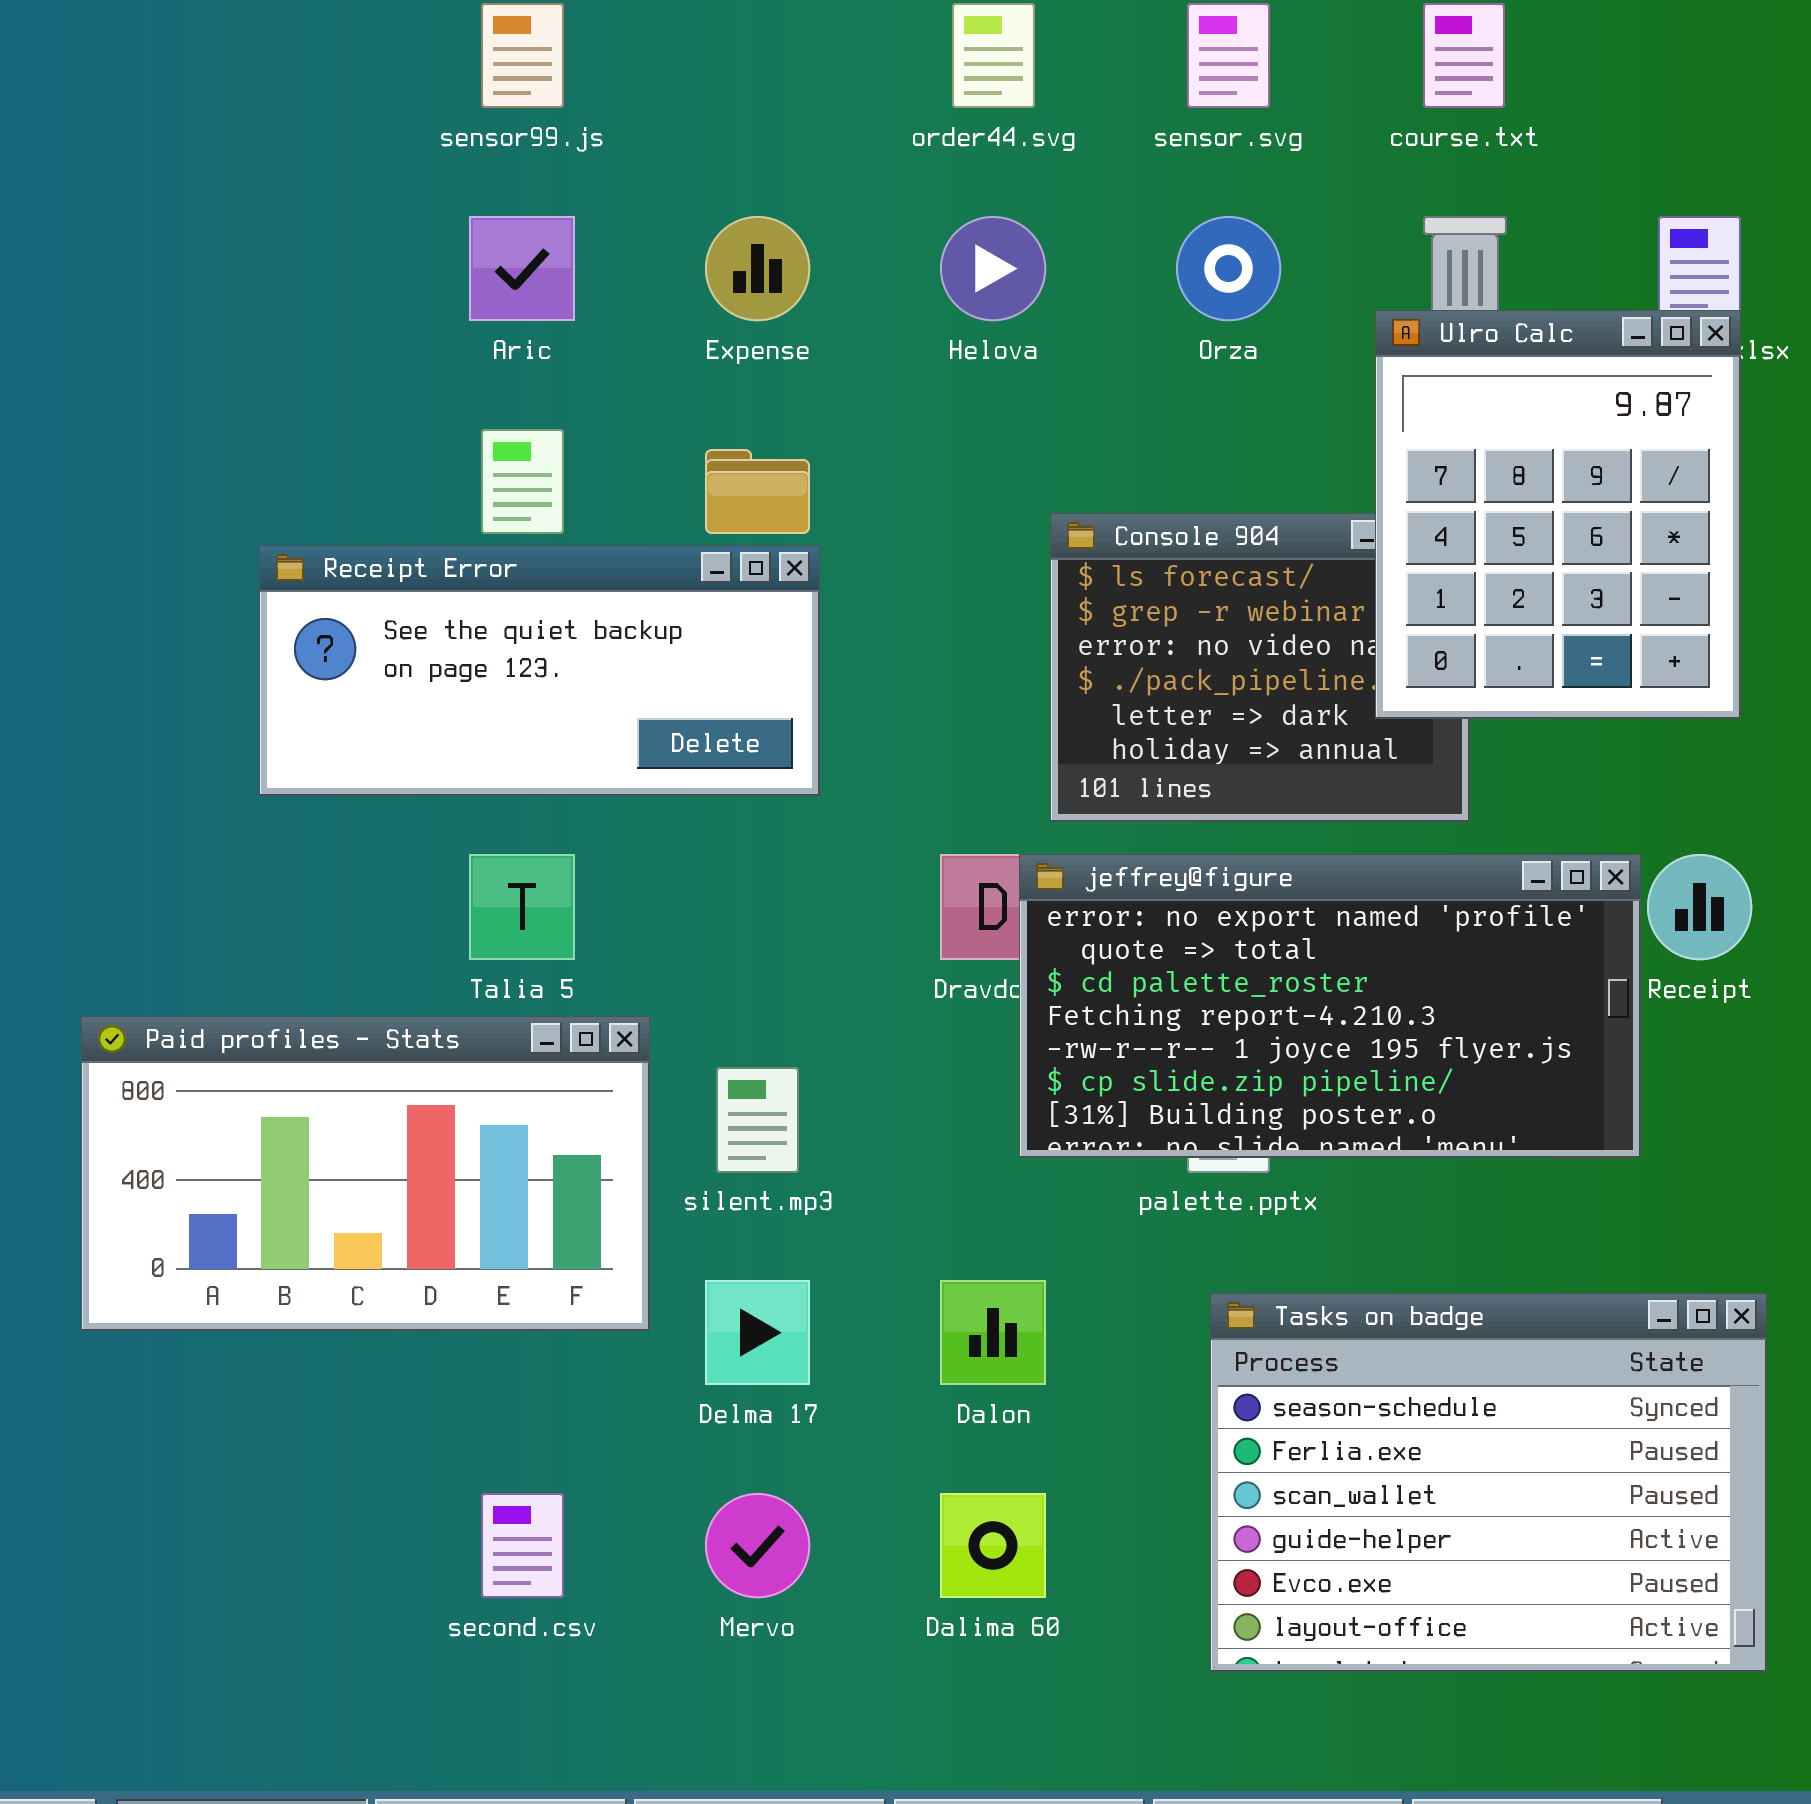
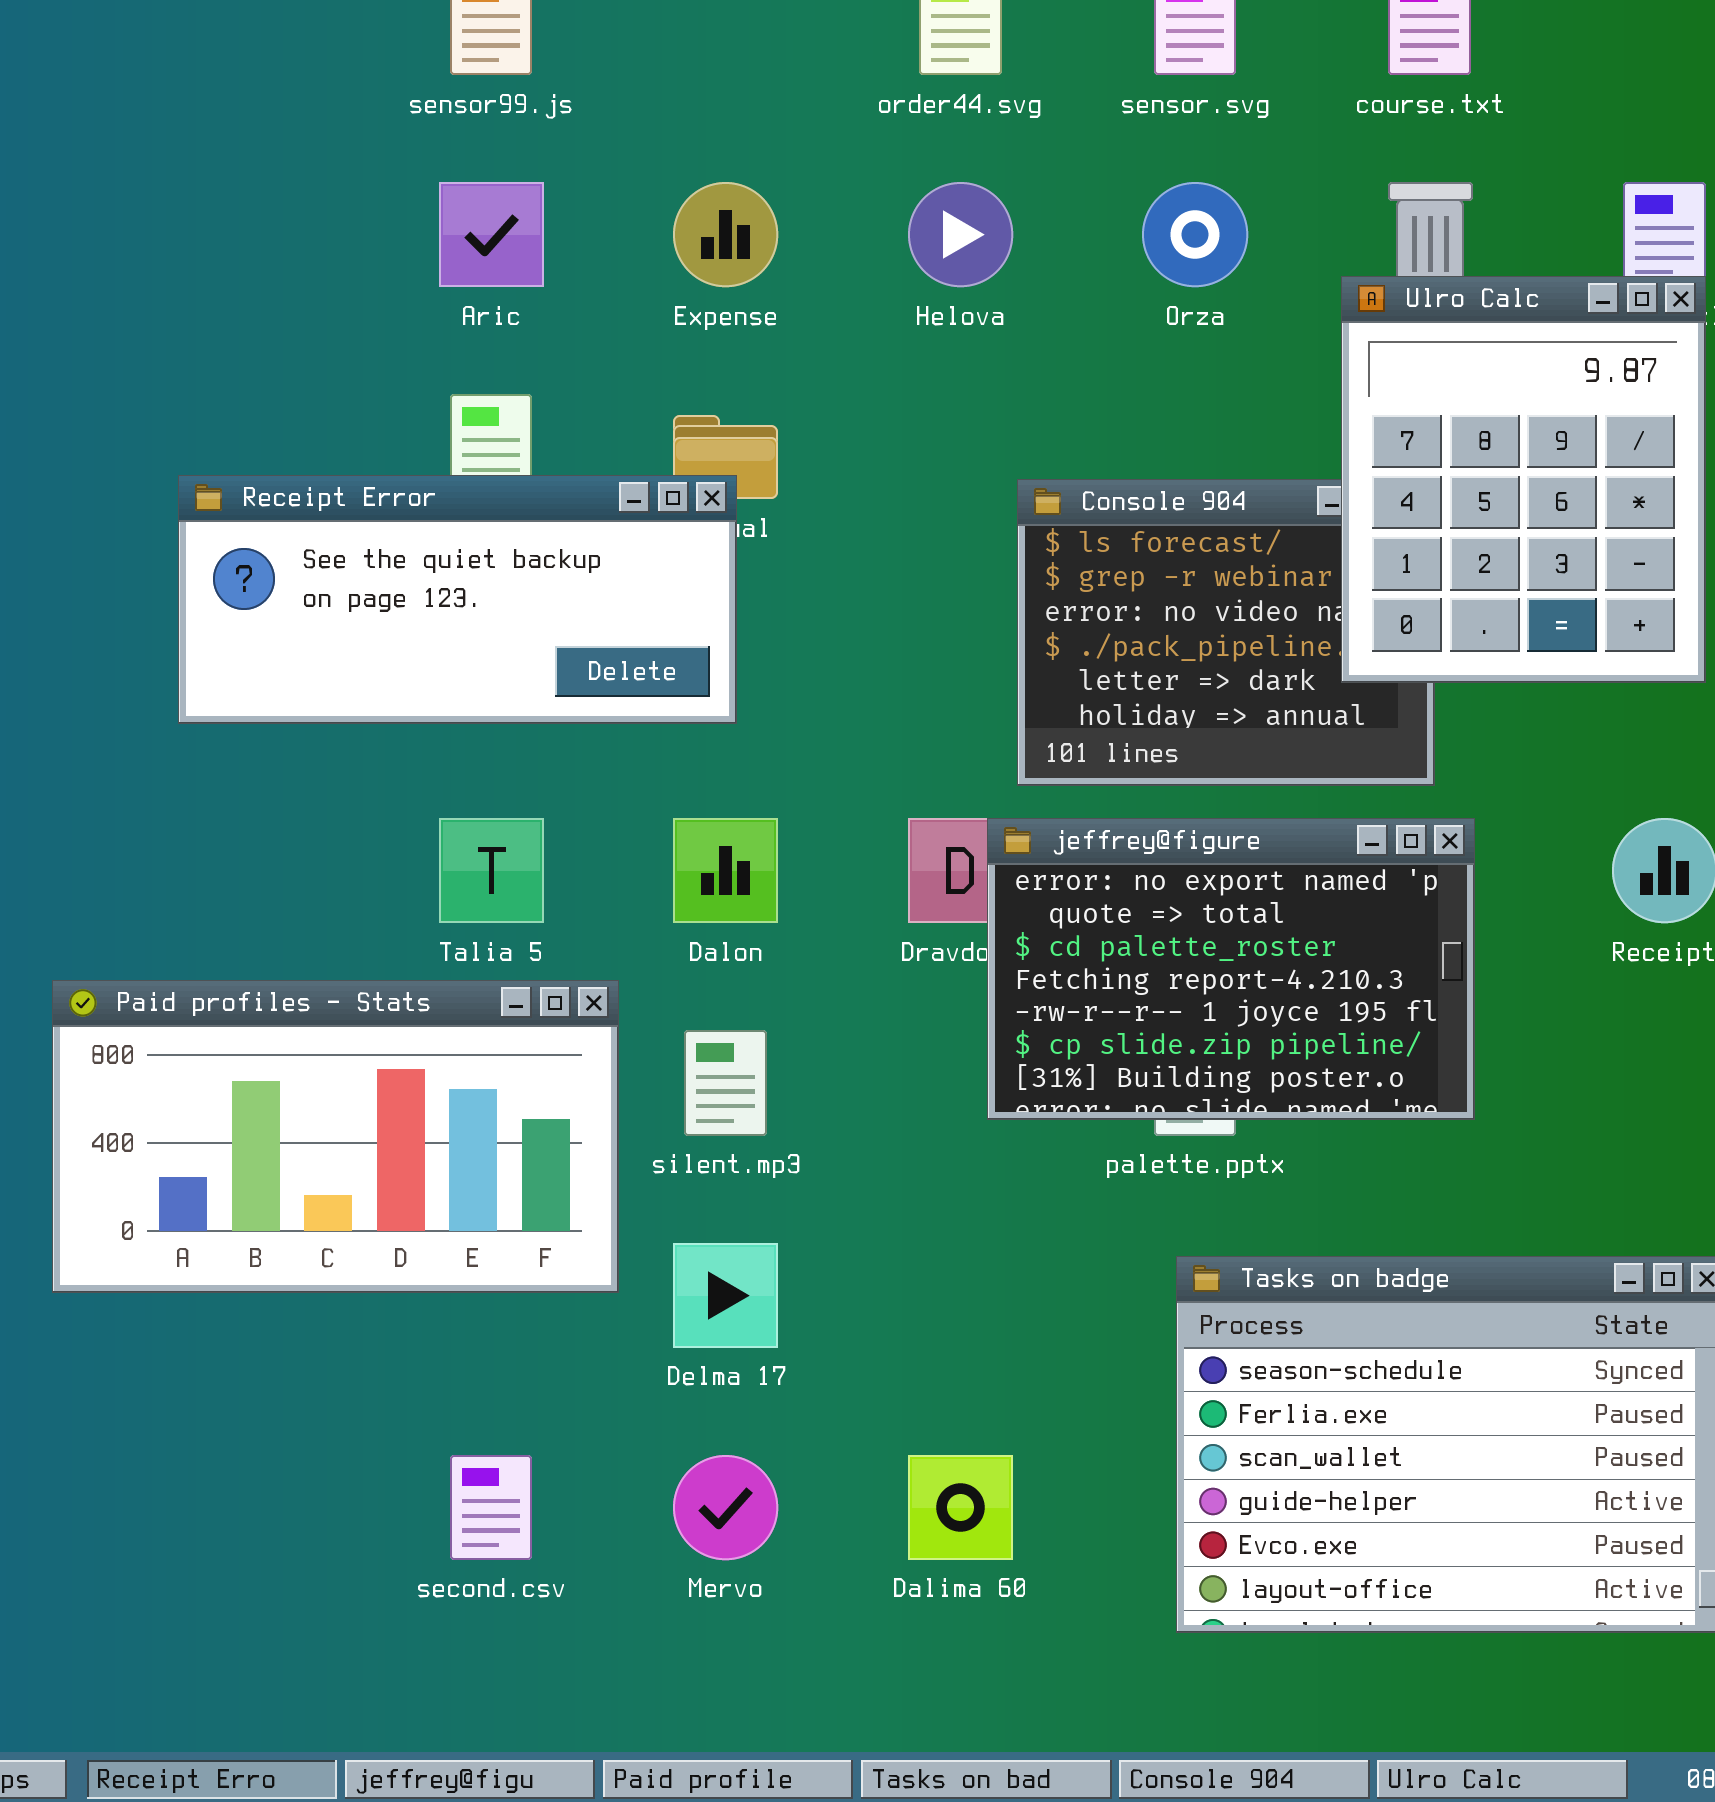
Receipt Error: [259,545,820,796] -> [178,475,737,724], moved
jeffrey@figure: [1019,854,1641,1158] -> [987,818,1475,1120], resized
Dalon: [940,1280,1046,1385] -> [673,818,778,923], moved

